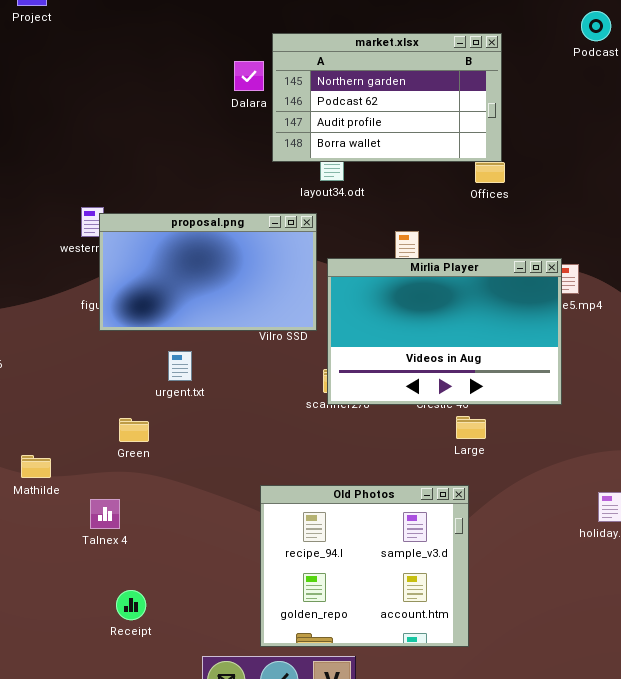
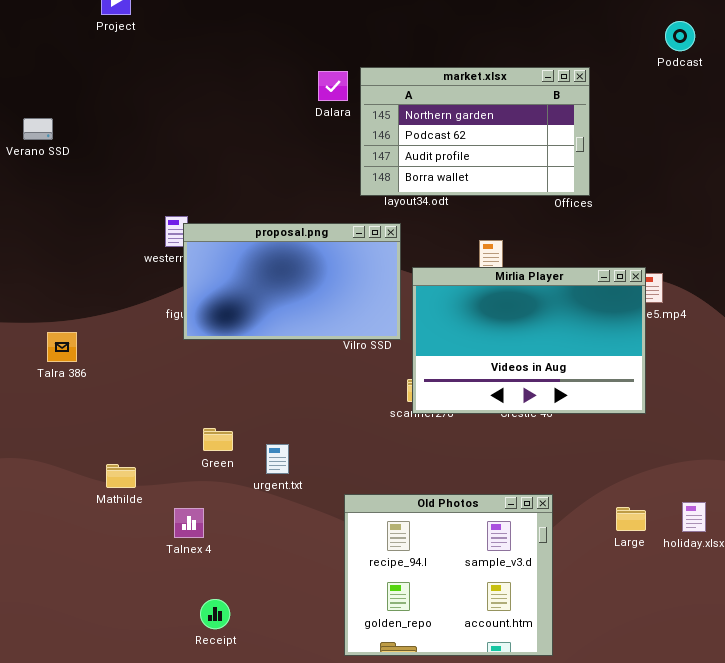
market.xlsx: [272,33,502,162] -> [360,67,590,196], moved
urgent.txt: [168,351,192,381] -> [266,444,289,474], moved
Large: [456,416,486,439] -> [616,507,646,531], moved

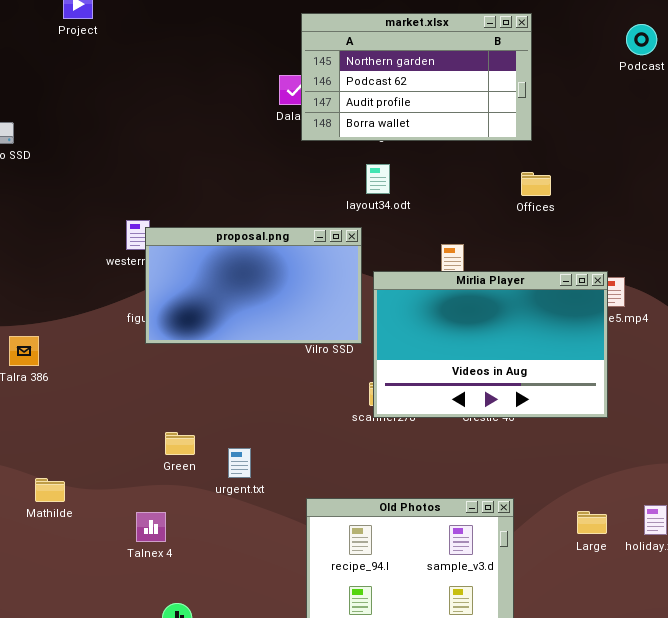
market.xlsx: [360,67,590,196] -> [301,13,532,141], moved
Mathilde: [106,464,136,488] -> [35,478,65,502], moved

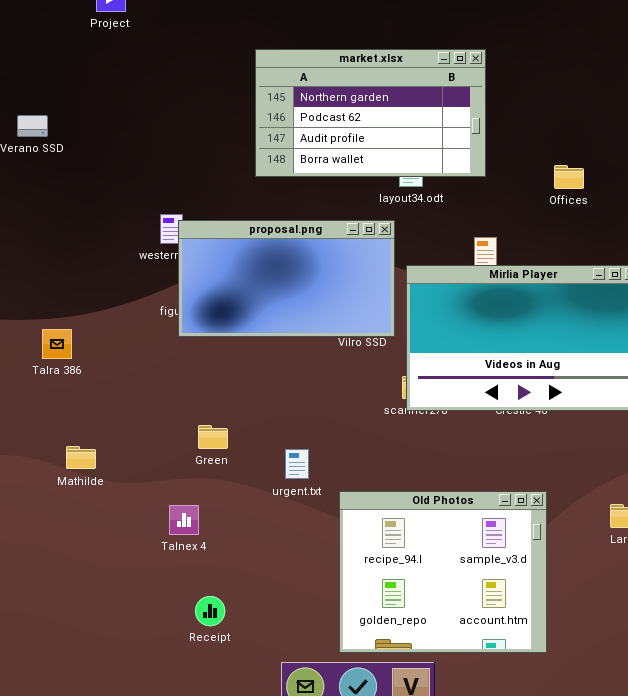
market.xlsx: [301,13,532,141] -> [255,49,486,177], moved
urgent.txt: [228,448,251,478] -> [285,449,309,479], moved
Mathilde: [35,478,65,502] -> [66,446,96,469], moved

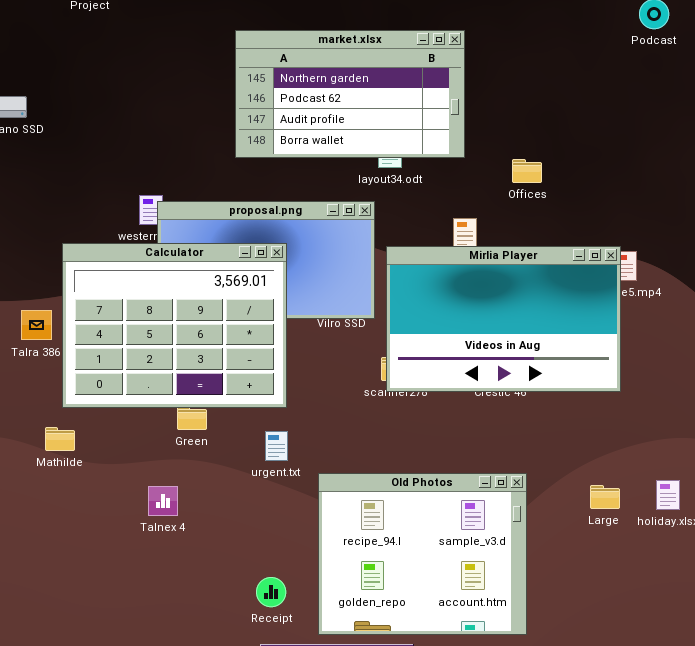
Offices: [554,165,584,189] -> [512,159,542,183], moved
Calculator: none -> [62,243,287,408], opened
Receipt: [195,596,225,626] -> [256,577,286,607], moved

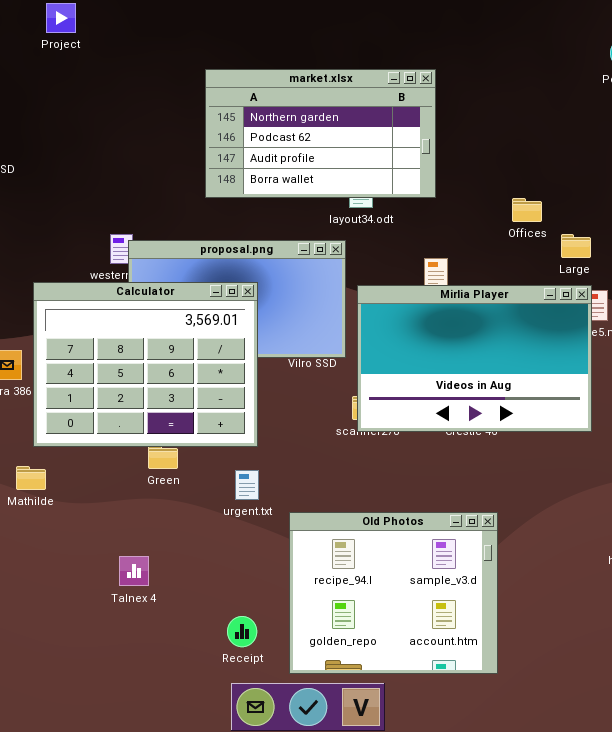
Offices: [512,159,542,183] -> [512,198,542,222], moved
Large: [590,485,620,509] -> [561,234,591,258], moved
Talnex 4: [148,486,178,516] -> [119,556,149,586], moved

